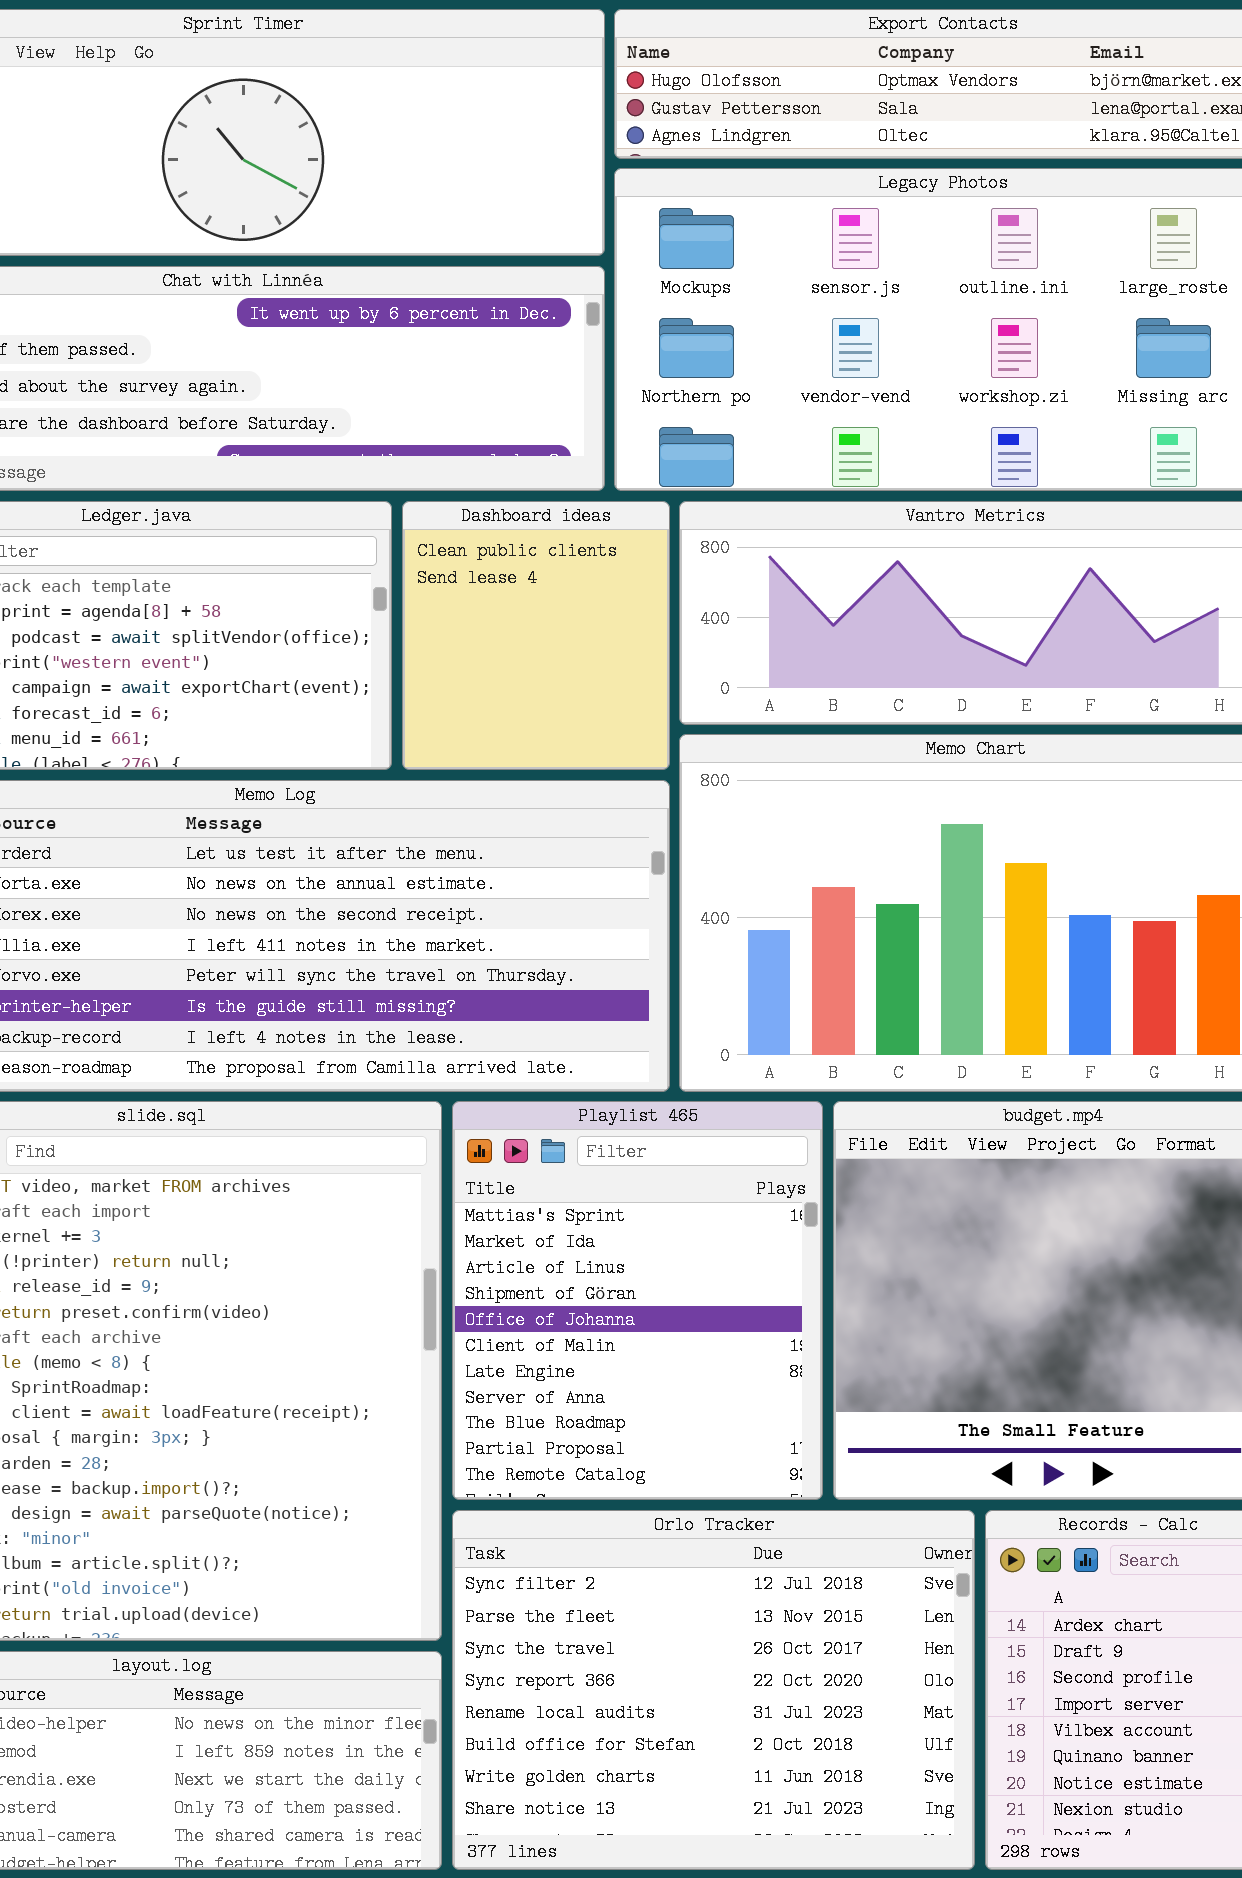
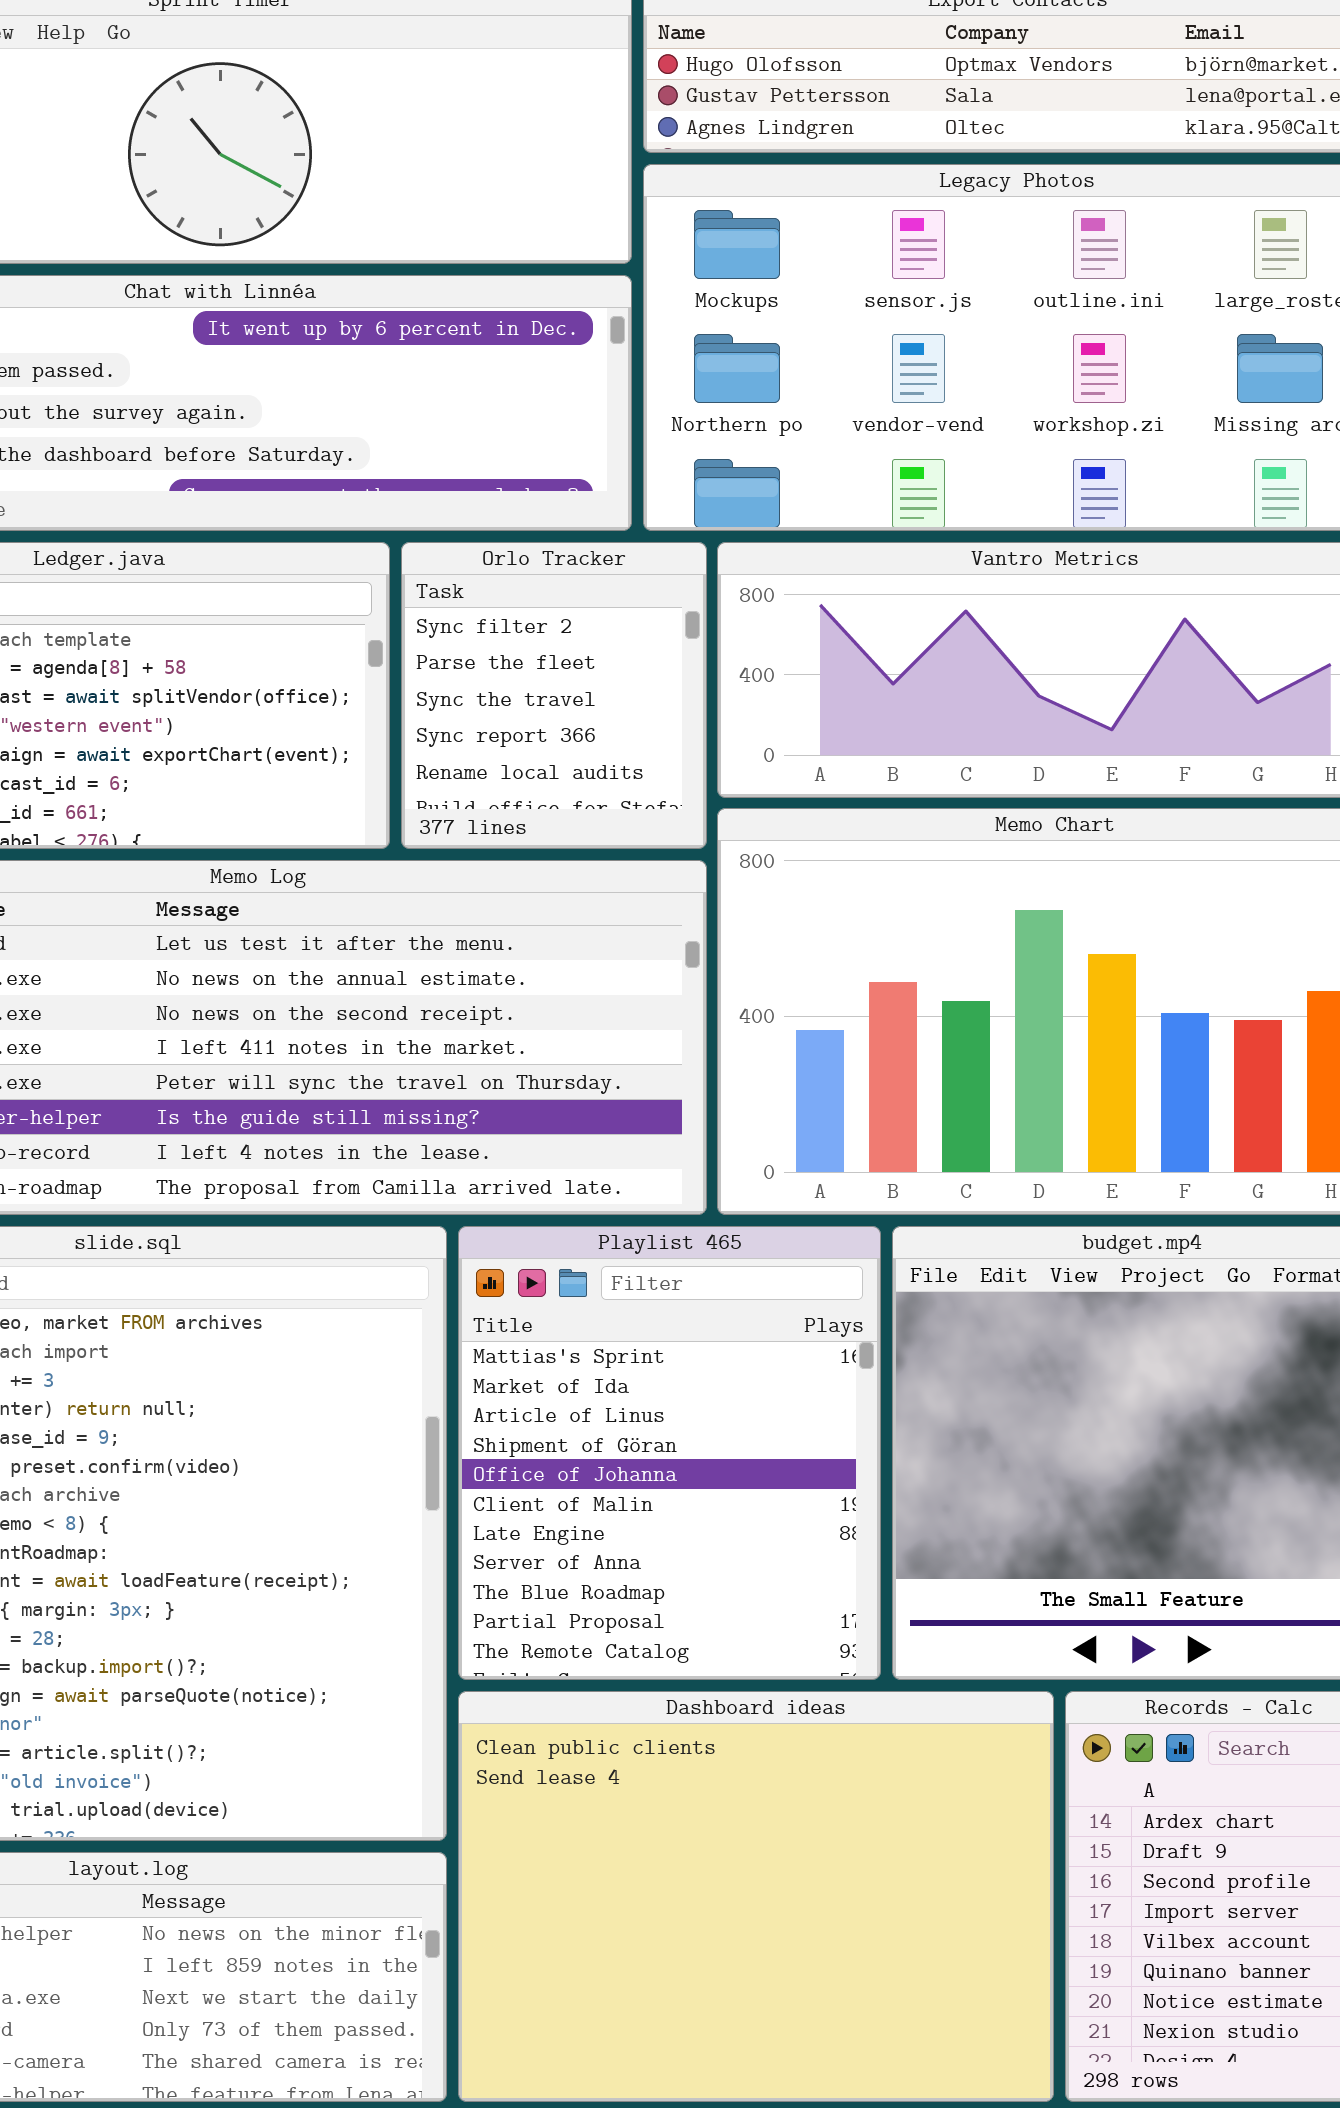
Dashboard ideas: [402,501,670,770] -> [458,1691,1054,2102], moved, resized
Orlo Tracker: [452,1510,975,1870] -> [401,542,707,849], moved, resized

